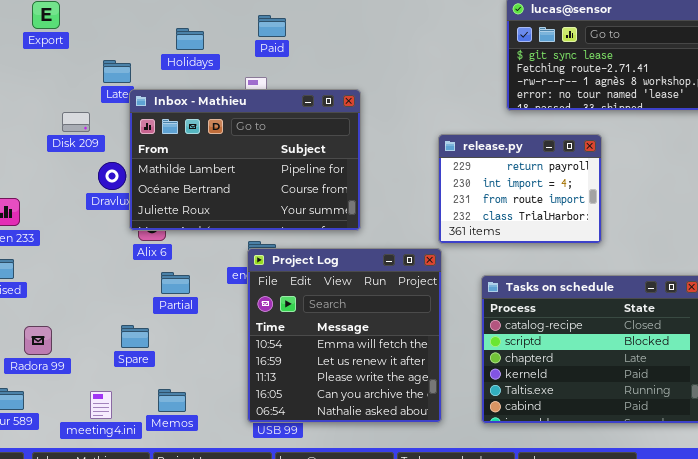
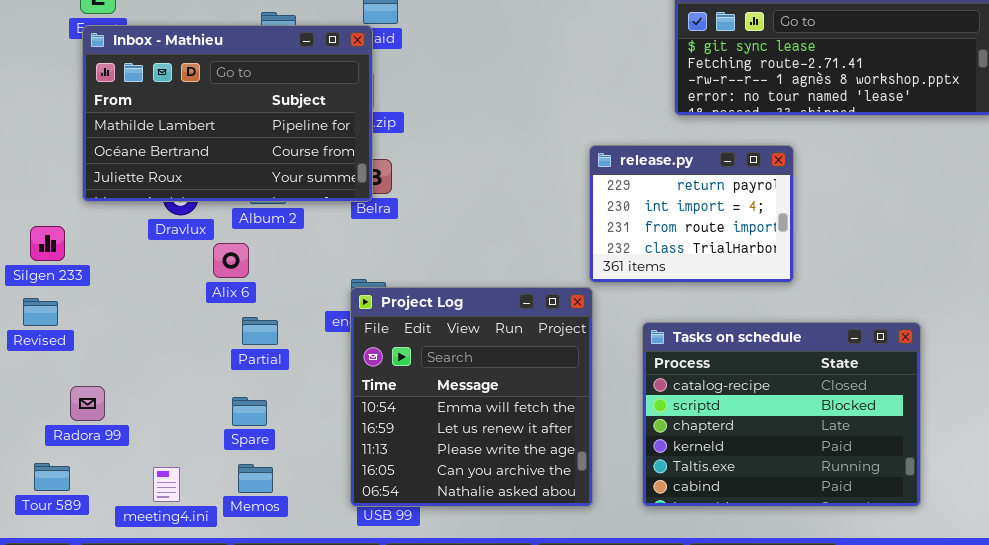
Inbox - Mathieu: [129,89,361,231] -> [82,25,373,202], moved
Spare: [121,325,149,348] -> [232,397,267,426], moved

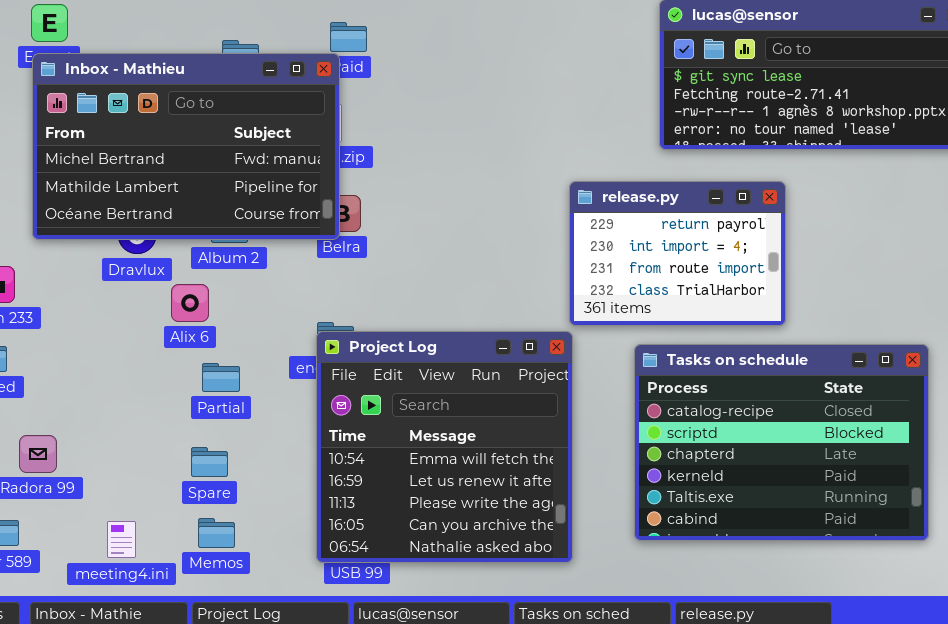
Inbox - Mathieu: [82,25,373,202] -> [32,53,340,240], scrolled up 1 row
Tasks on schedule: [642,322,921,507] -> [634,344,929,541], moved

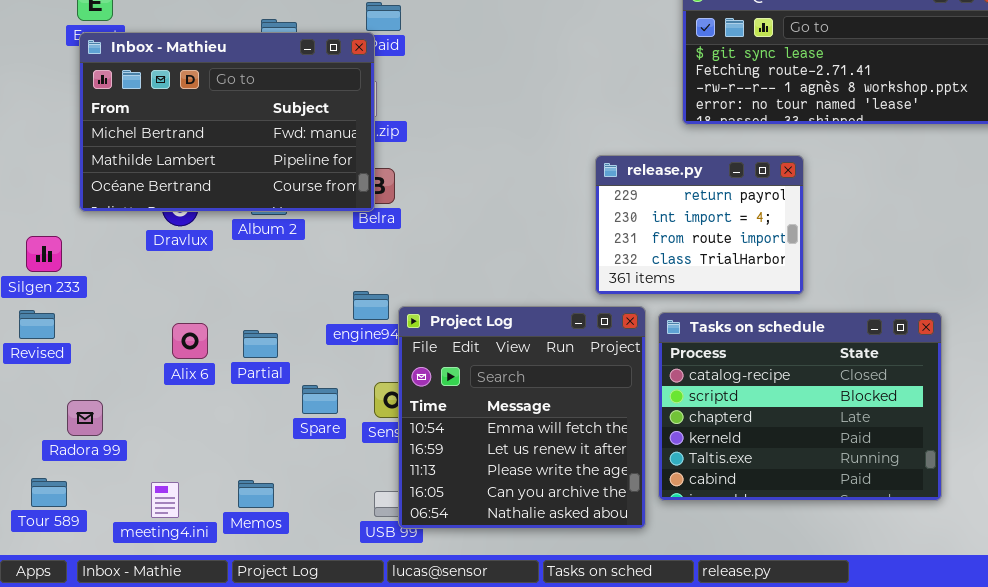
Alix 6: [171,284,209,322] -> [172,323,208,359], moved
Project Log: [316,331,573,563] -> [398,306,646,529], moved
Spare: [191,447,228,477] -> [302,385,338,414], moved

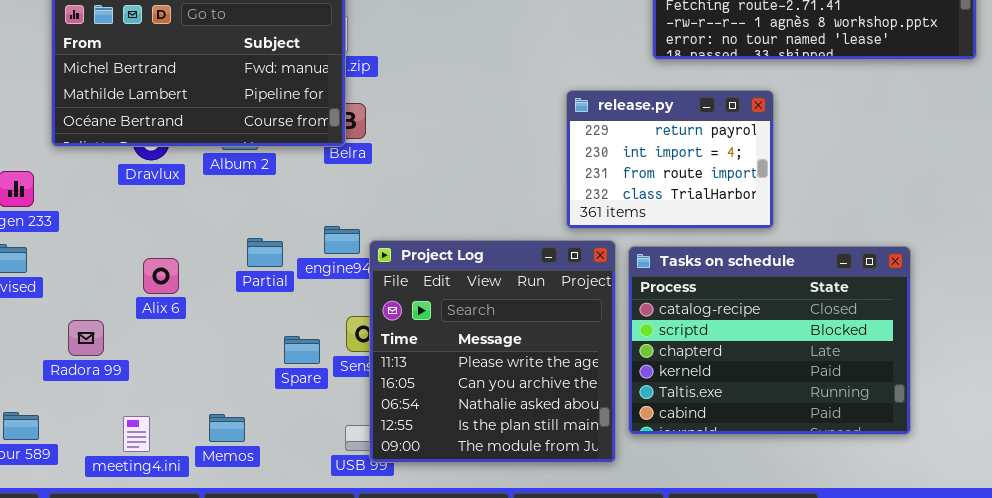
Project Log: [398,306,646,529] -> [369,240,616,463], scrolled down 2 rows
Partial: [243,330,278,358] -> [247,238,283,267], moved
Spare: [302,385,338,414] -> [284,336,320,364], moved
Radora 99: [67,400,103,436] -> [68,320,104,356], moved

